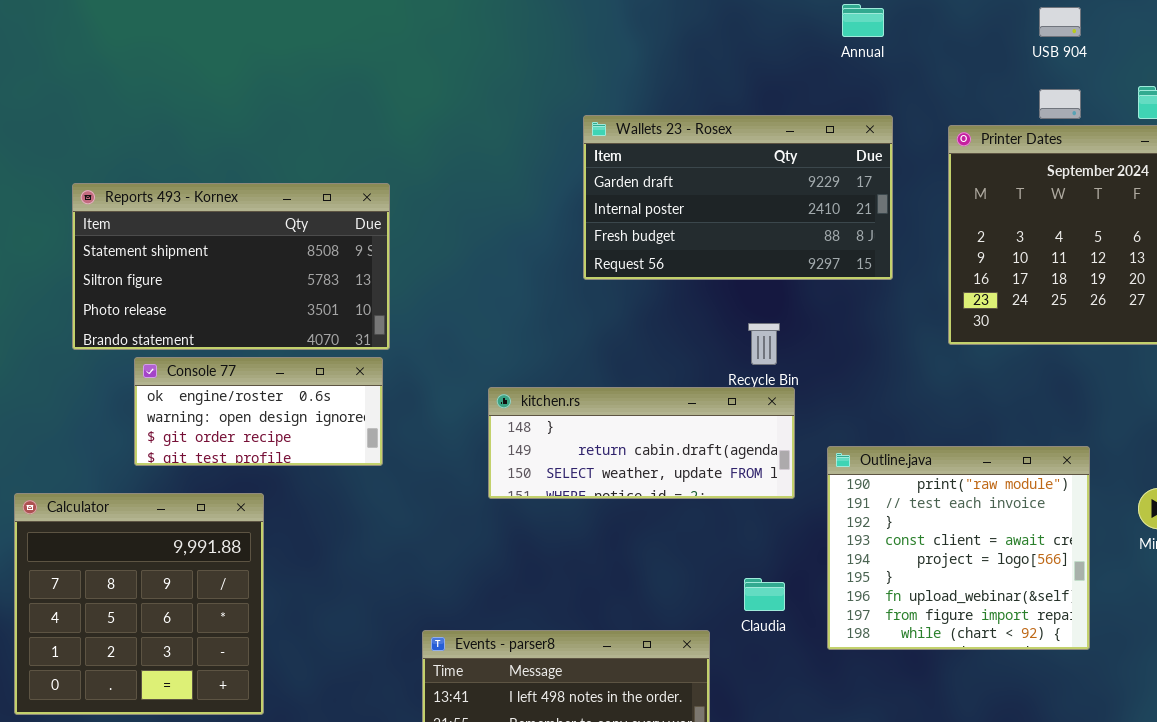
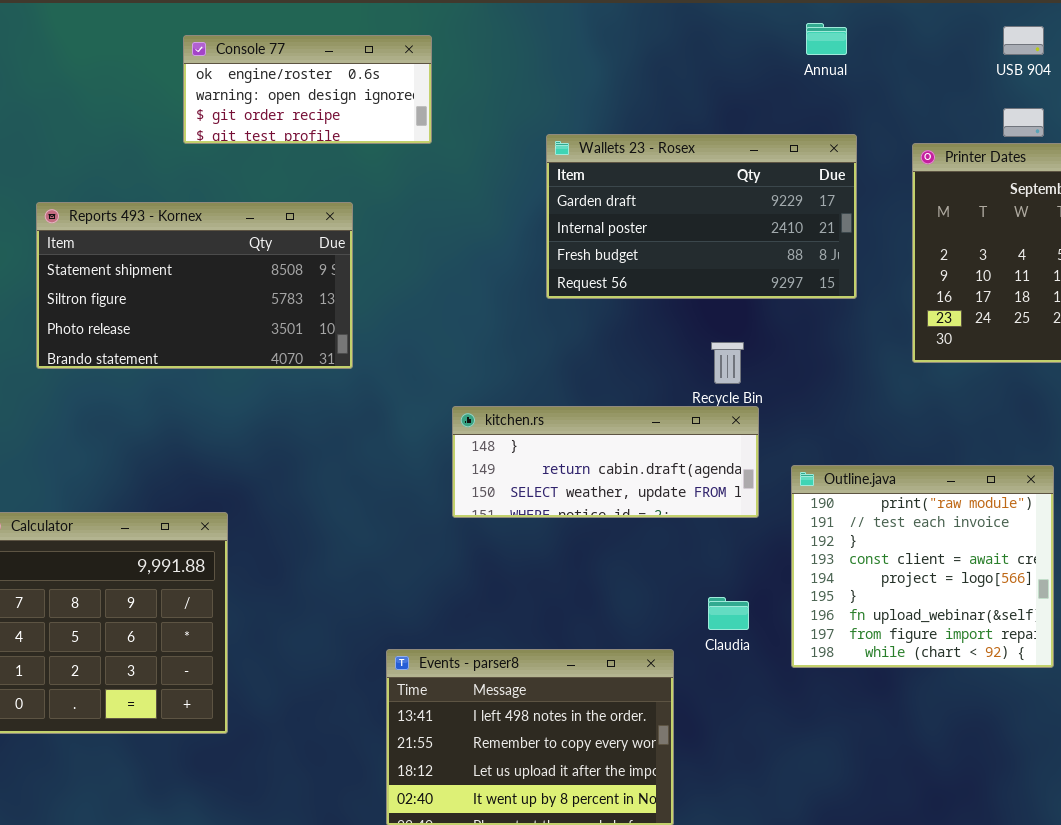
Console 77: [134,357,383,466] -> [183,35,432,144], moved

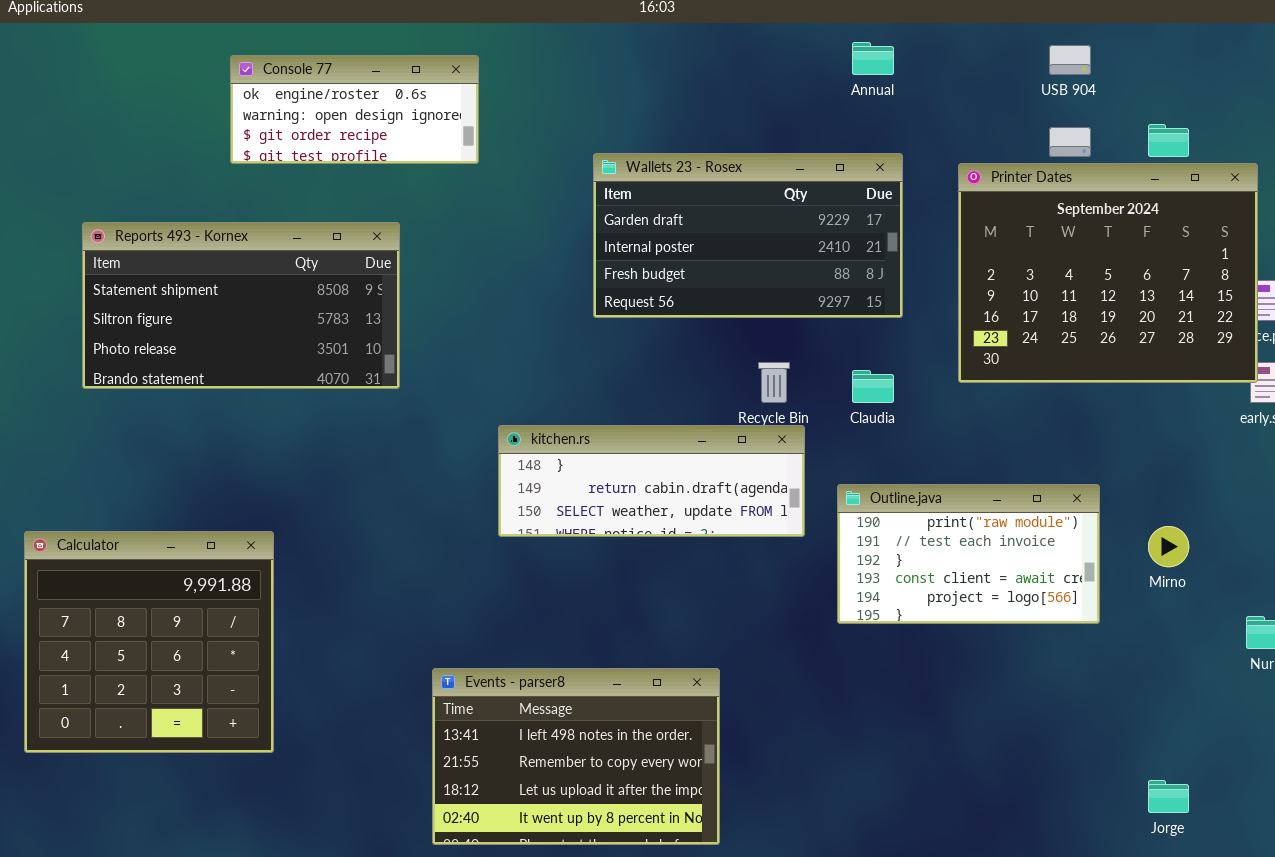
Outline.java: [791,465,1054,668] -> [837,484,1100,624], resized
Claudia: [708,597,749,630] -> [852,370,894,403], moved

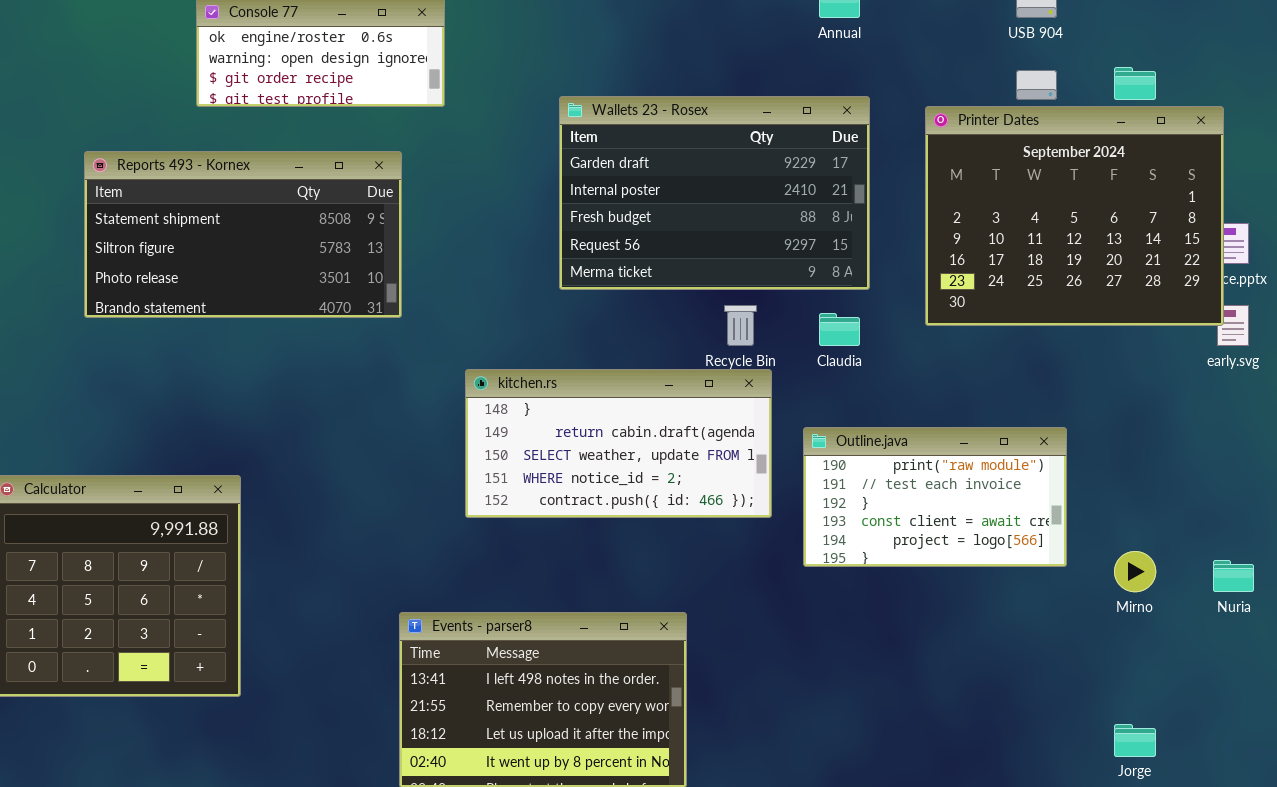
Wallets 23 - Rosex: [593,153,903,318] -> [559,96,870,290], resized
Reports 493 - Kornex: [82,222,400,389] -> [84,151,402,318], moved
kitchen.rs: [498,425,805,537] -> [465,369,772,518], resized
Mirno: [1148,526,1189,567] -> [1114,551,1156,592], moved

